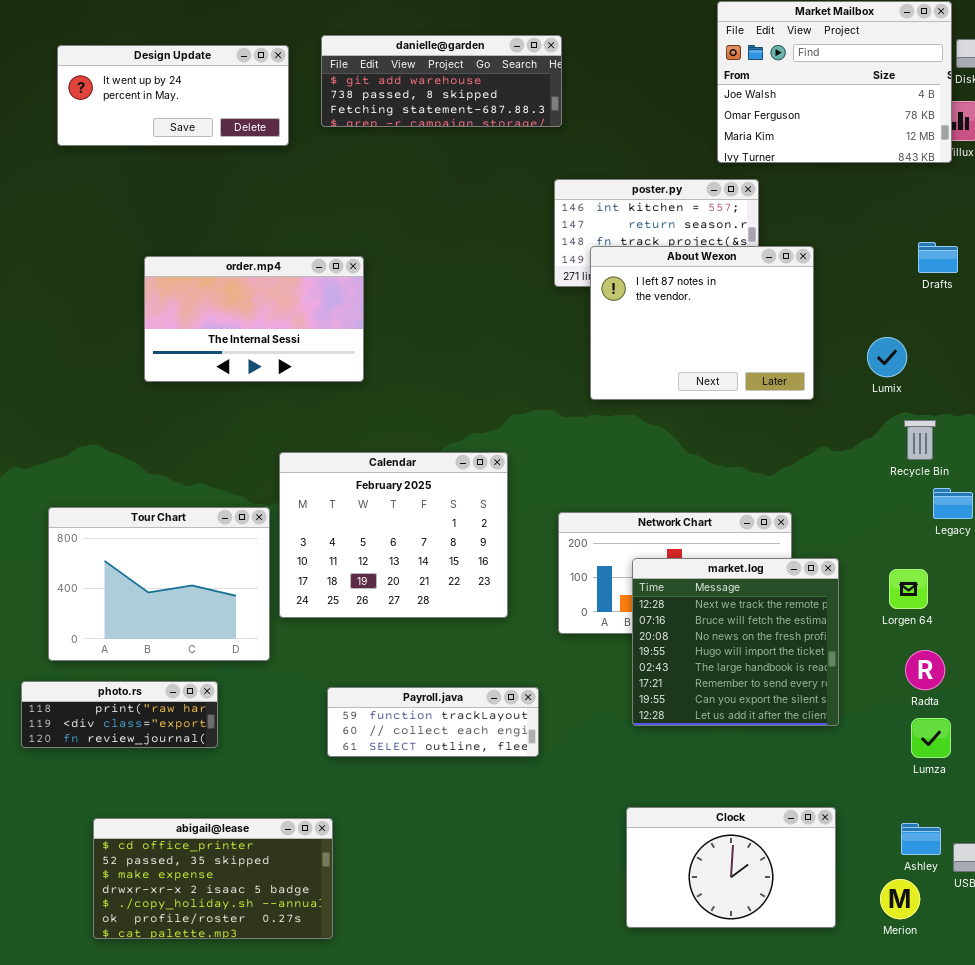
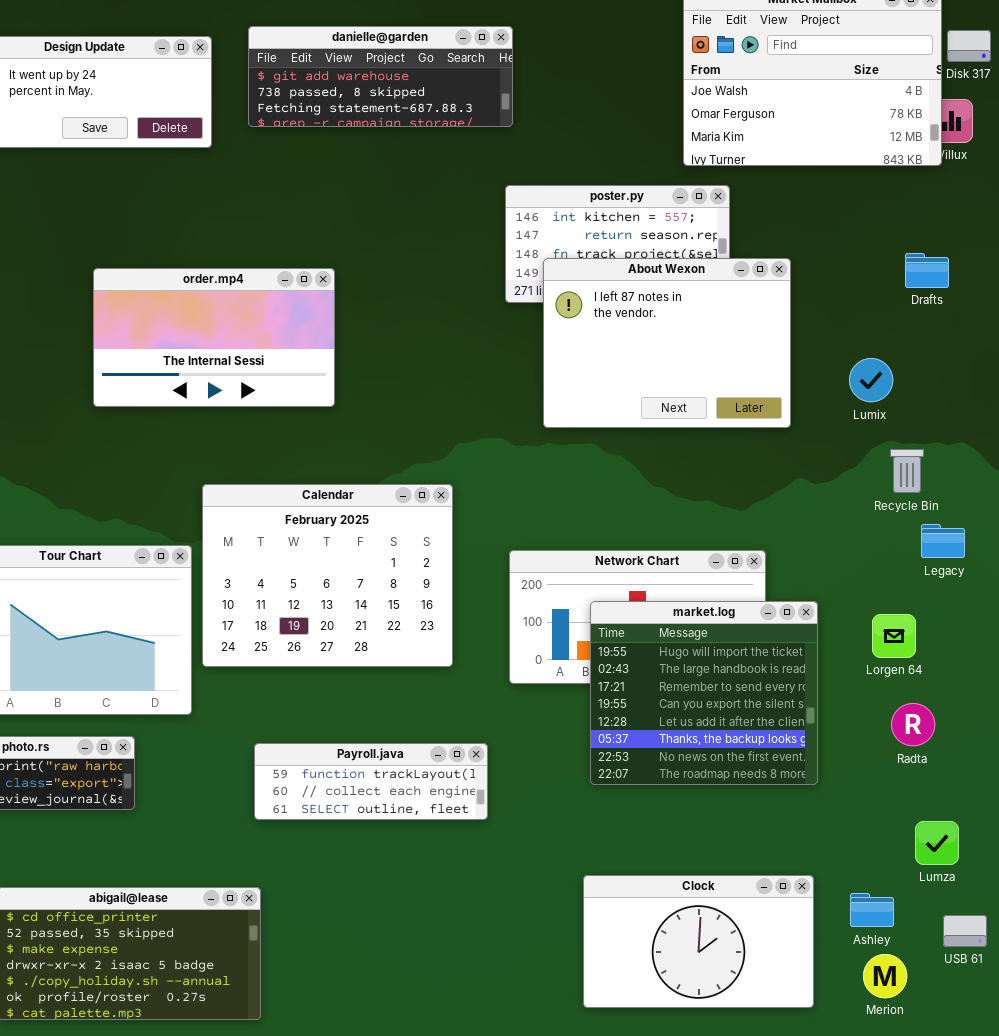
order.mp4: [144,256,364,382] -> [93,268,335,407], moved
market.log: [632,558,839,726] -> [590,601,818,785], scrolled down 3 rows
Lumza: [911,718,951,758] -> [915,821,959,865], moved
Ashley: [901,823,941,855] -> [850,893,894,927], moved

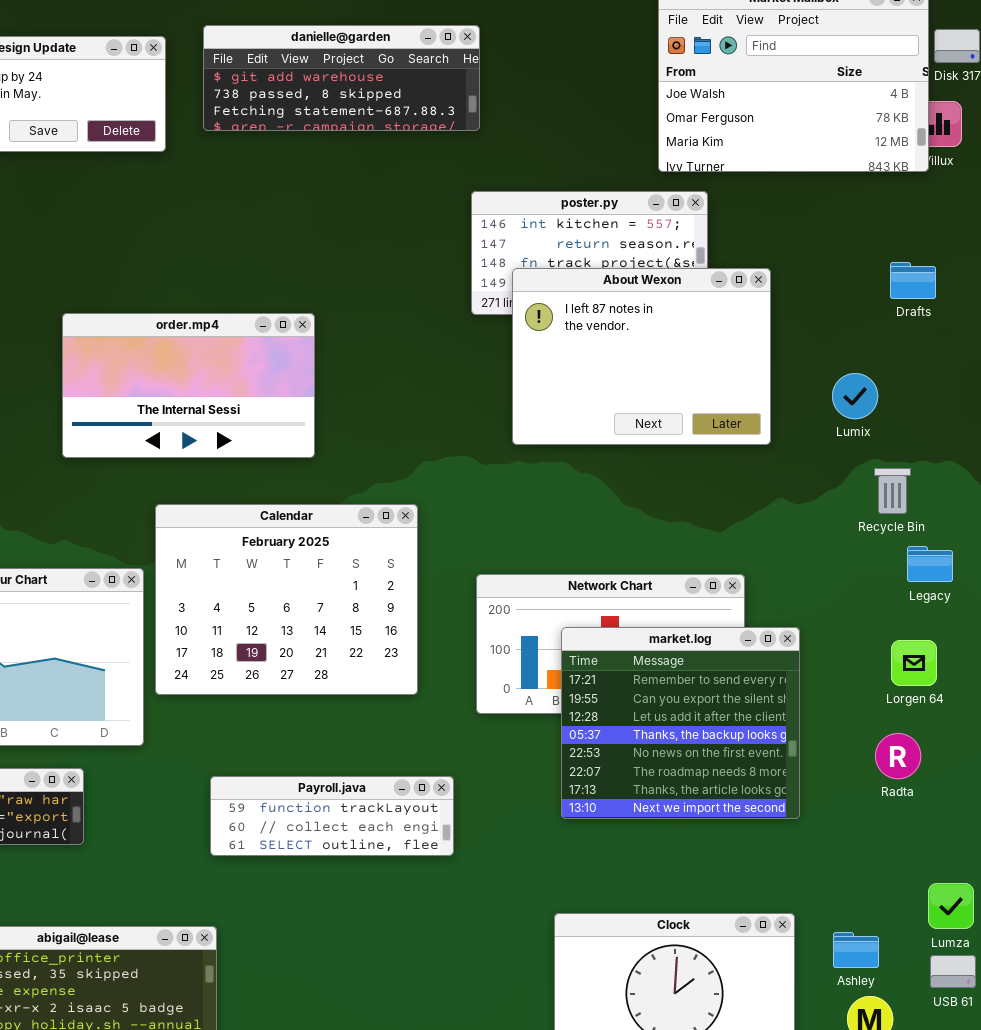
order.mp4: [93,268,335,407] -> [62,313,315,458], moved
market.log: [590,601,818,785] -> [561,627,800,819], scrolled down 2 rows
Lorgen 64: [872,614,916,658] -> [891,640,937,686], moved
Lumza: [915,821,959,865] -> [928,883,974,929], moved

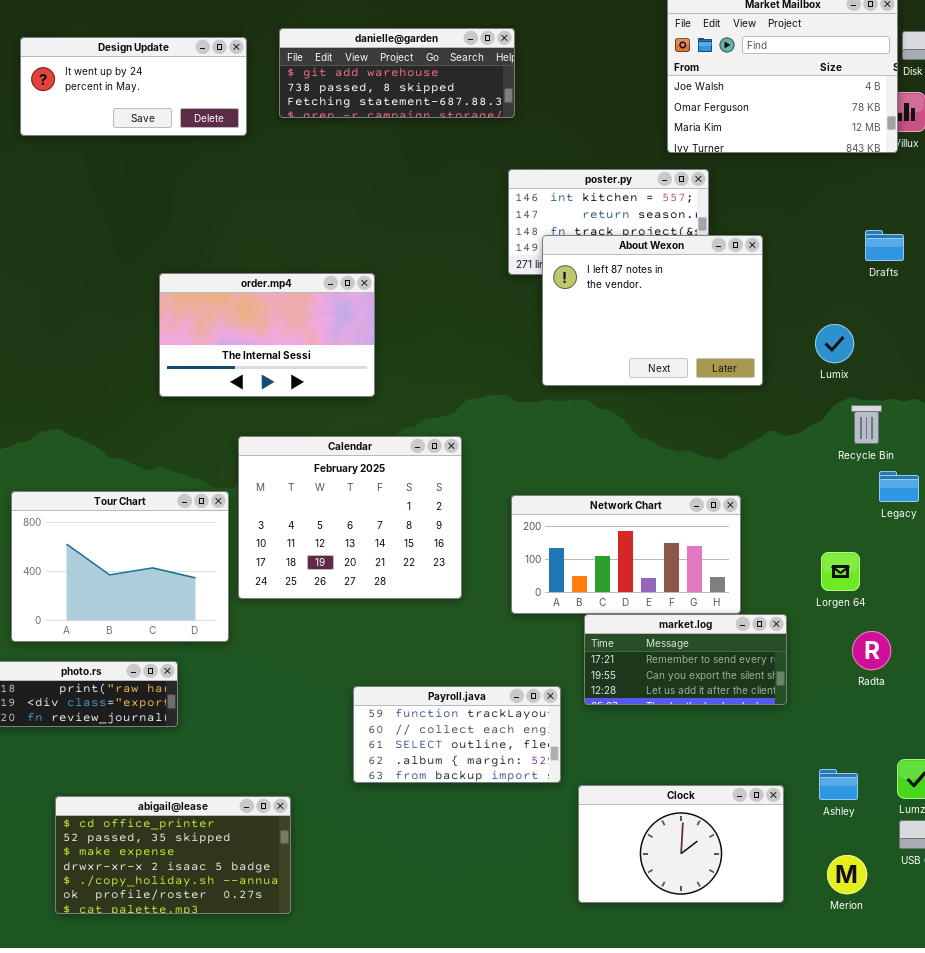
market.log: [561,627,800,819] -> [584,614,787,705], resized
Lorgen 64: [891,640,937,686] -> [821,552,860,591], moved
Payroll.java: [210,776,454,856] -> [353,686,561,783], moved, resized
Ashley: [833,932,879,968] -> [819,769,858,800], moved

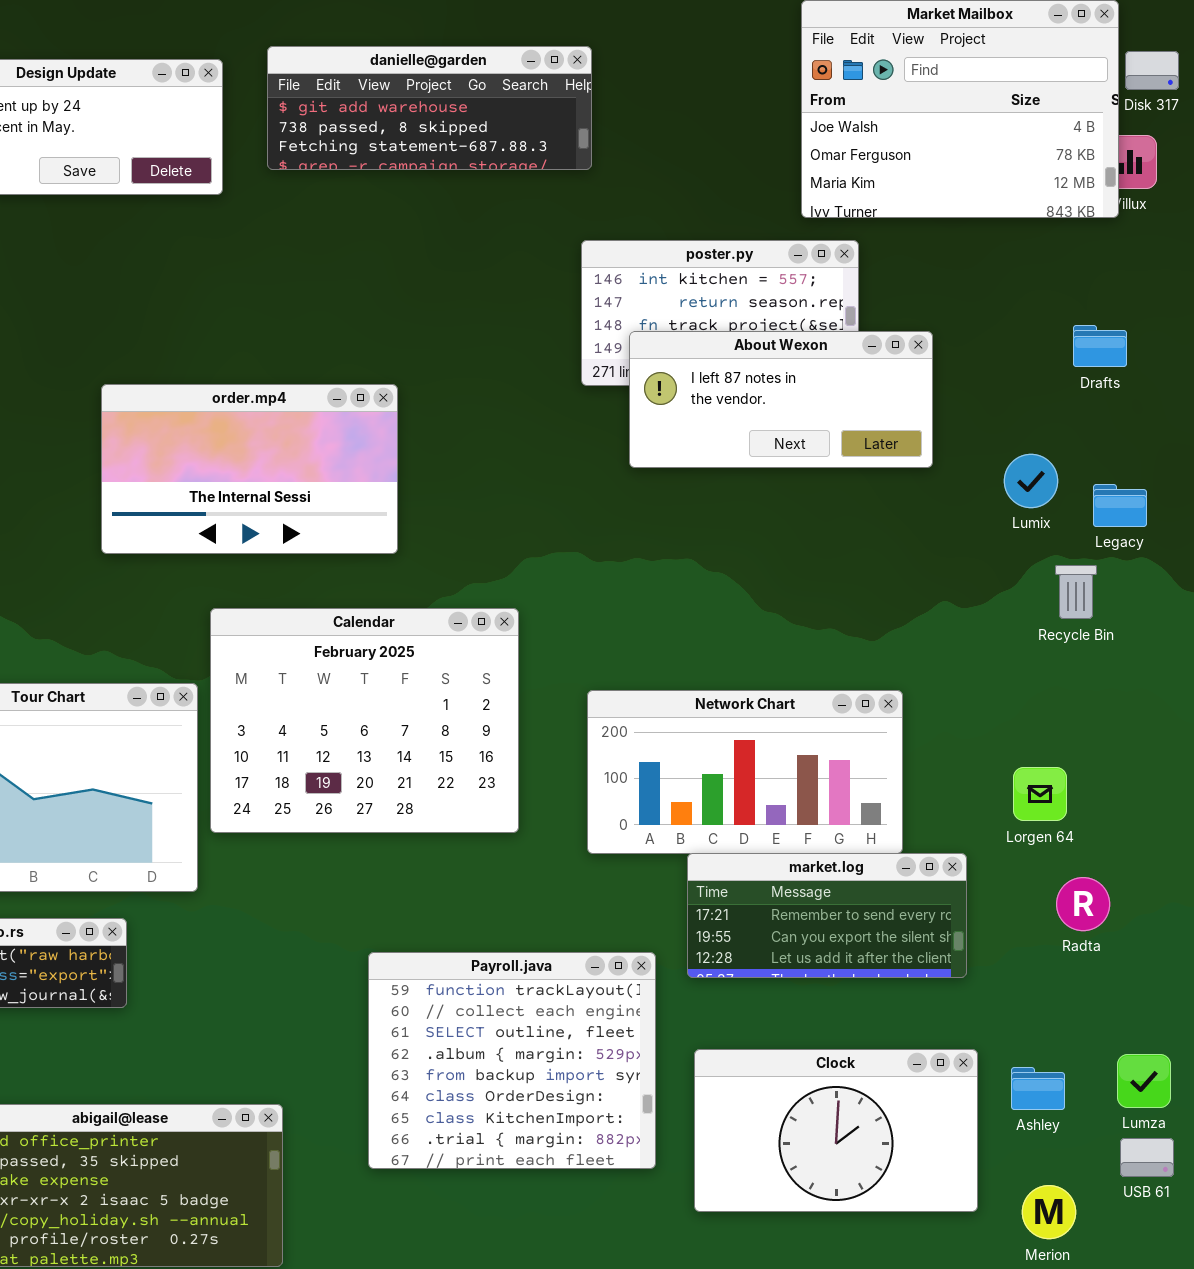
About Wexon: [542,235,763,386] -> [629,331,933,468], resized
Legacy: [879,471,919,502] -> [1093,484,1147,527], moved
Payroll.java: [353,686,561,783] -> [368,952,656,1169], resized
Clock: [578,785,784,903] -> [694,1049,978,1212], moved

